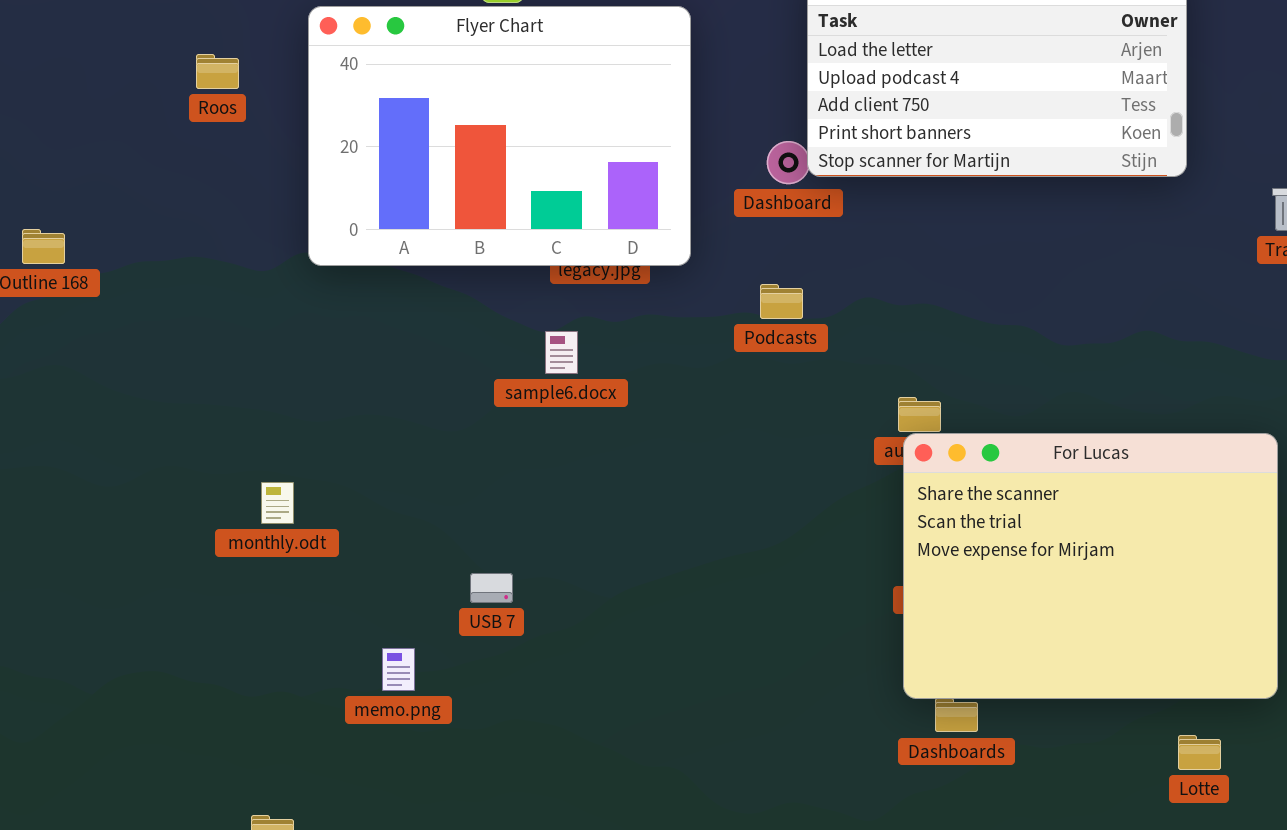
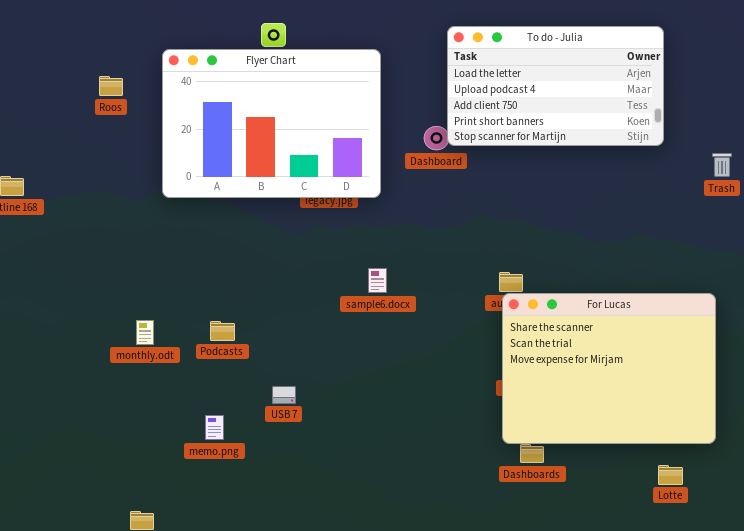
Podcasts: [760,284,803,319] -> [210,321,235,341], moved
sample6.docx: [545,331,578,374] -> [368,268,387,293], moved
USB 7: [470,573,513,603] -> [272,386,296,404], moved

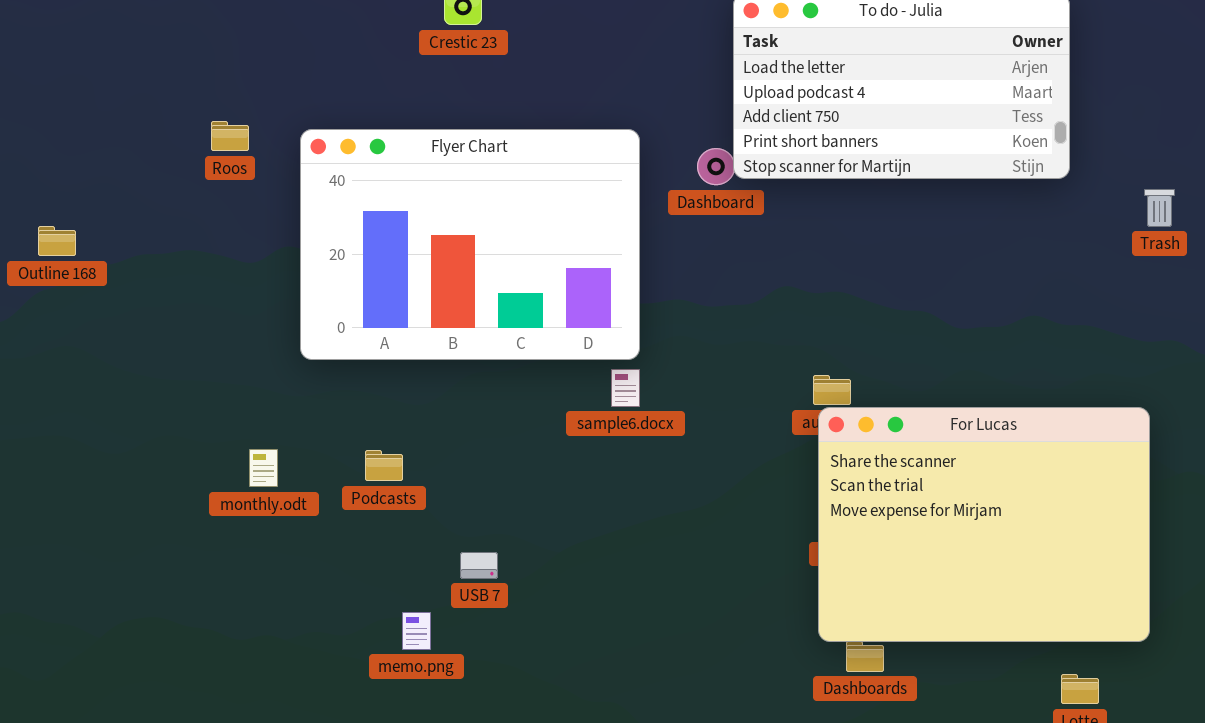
Flyer Chart: [162,49,381,198] -> [300,129,640,360], moved
Roos: [99,76,123,96] -> [211,121,249,151], moved
memo.png: [205,415,224,440] -> [402,612,431,650], moved

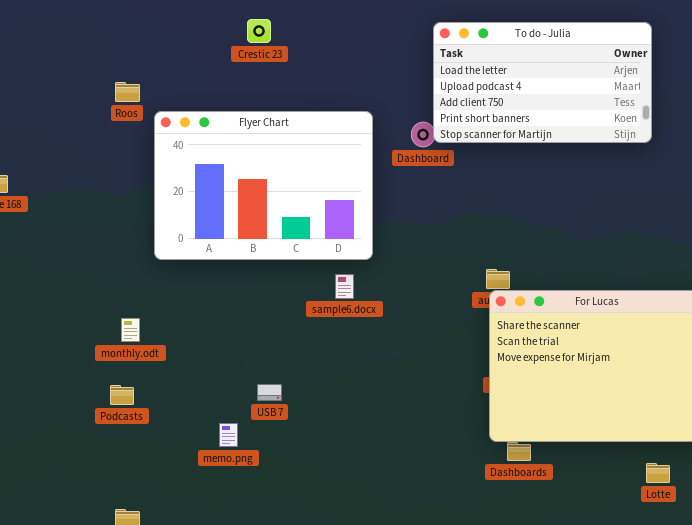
Roos: [211,121,249,151] -> [115,82,140,102], moved
sample6.docx: [611,369,640,407] -> [335,274,354,299], moved
Podcasts: [365,450,403,481] -> [110,385,134,405], moved

